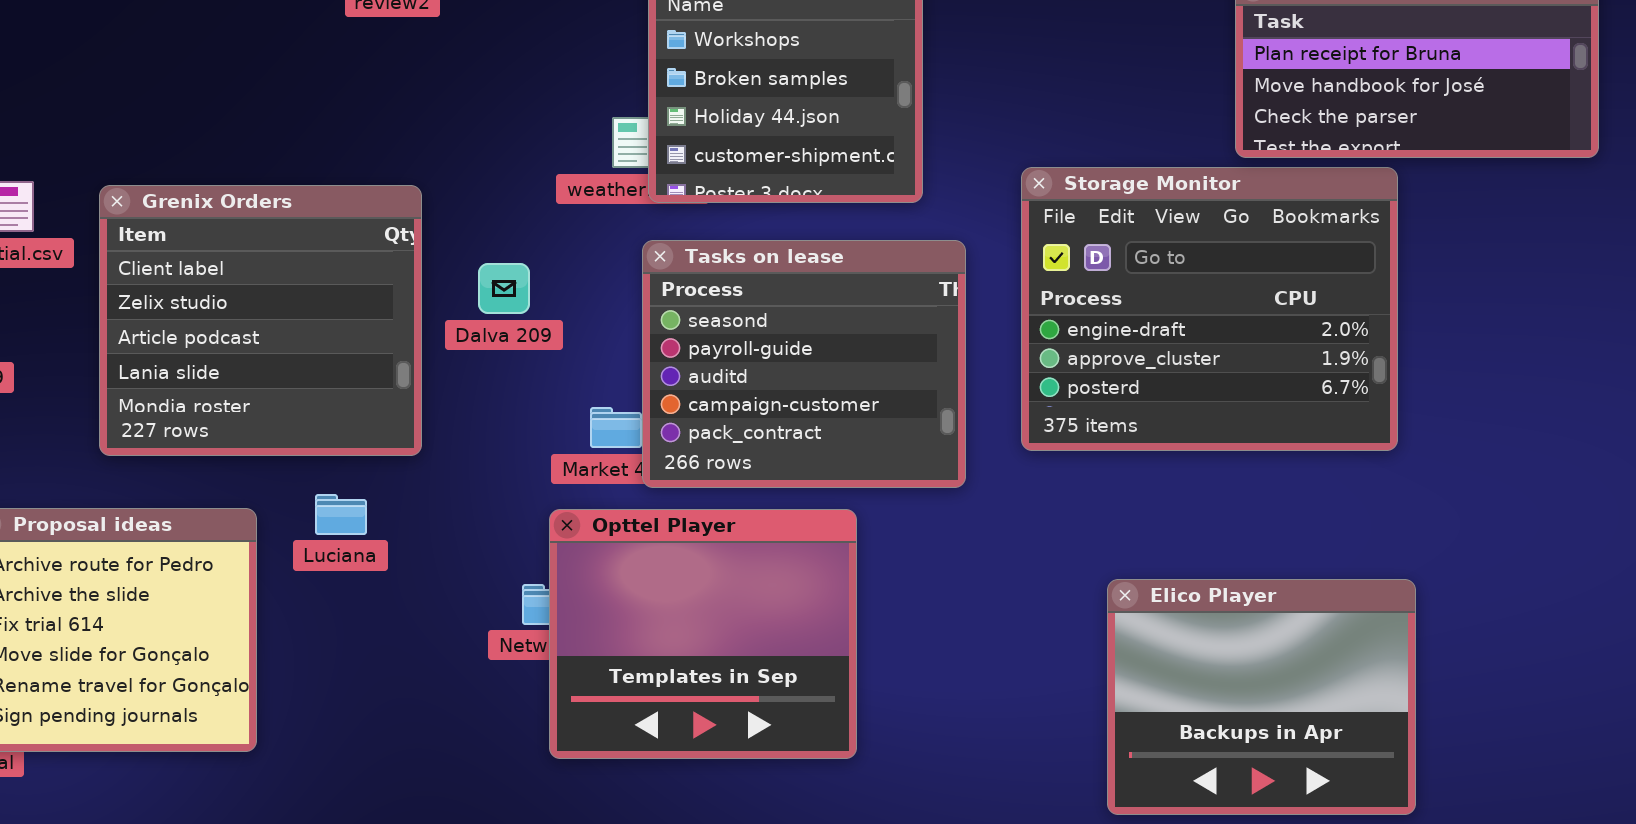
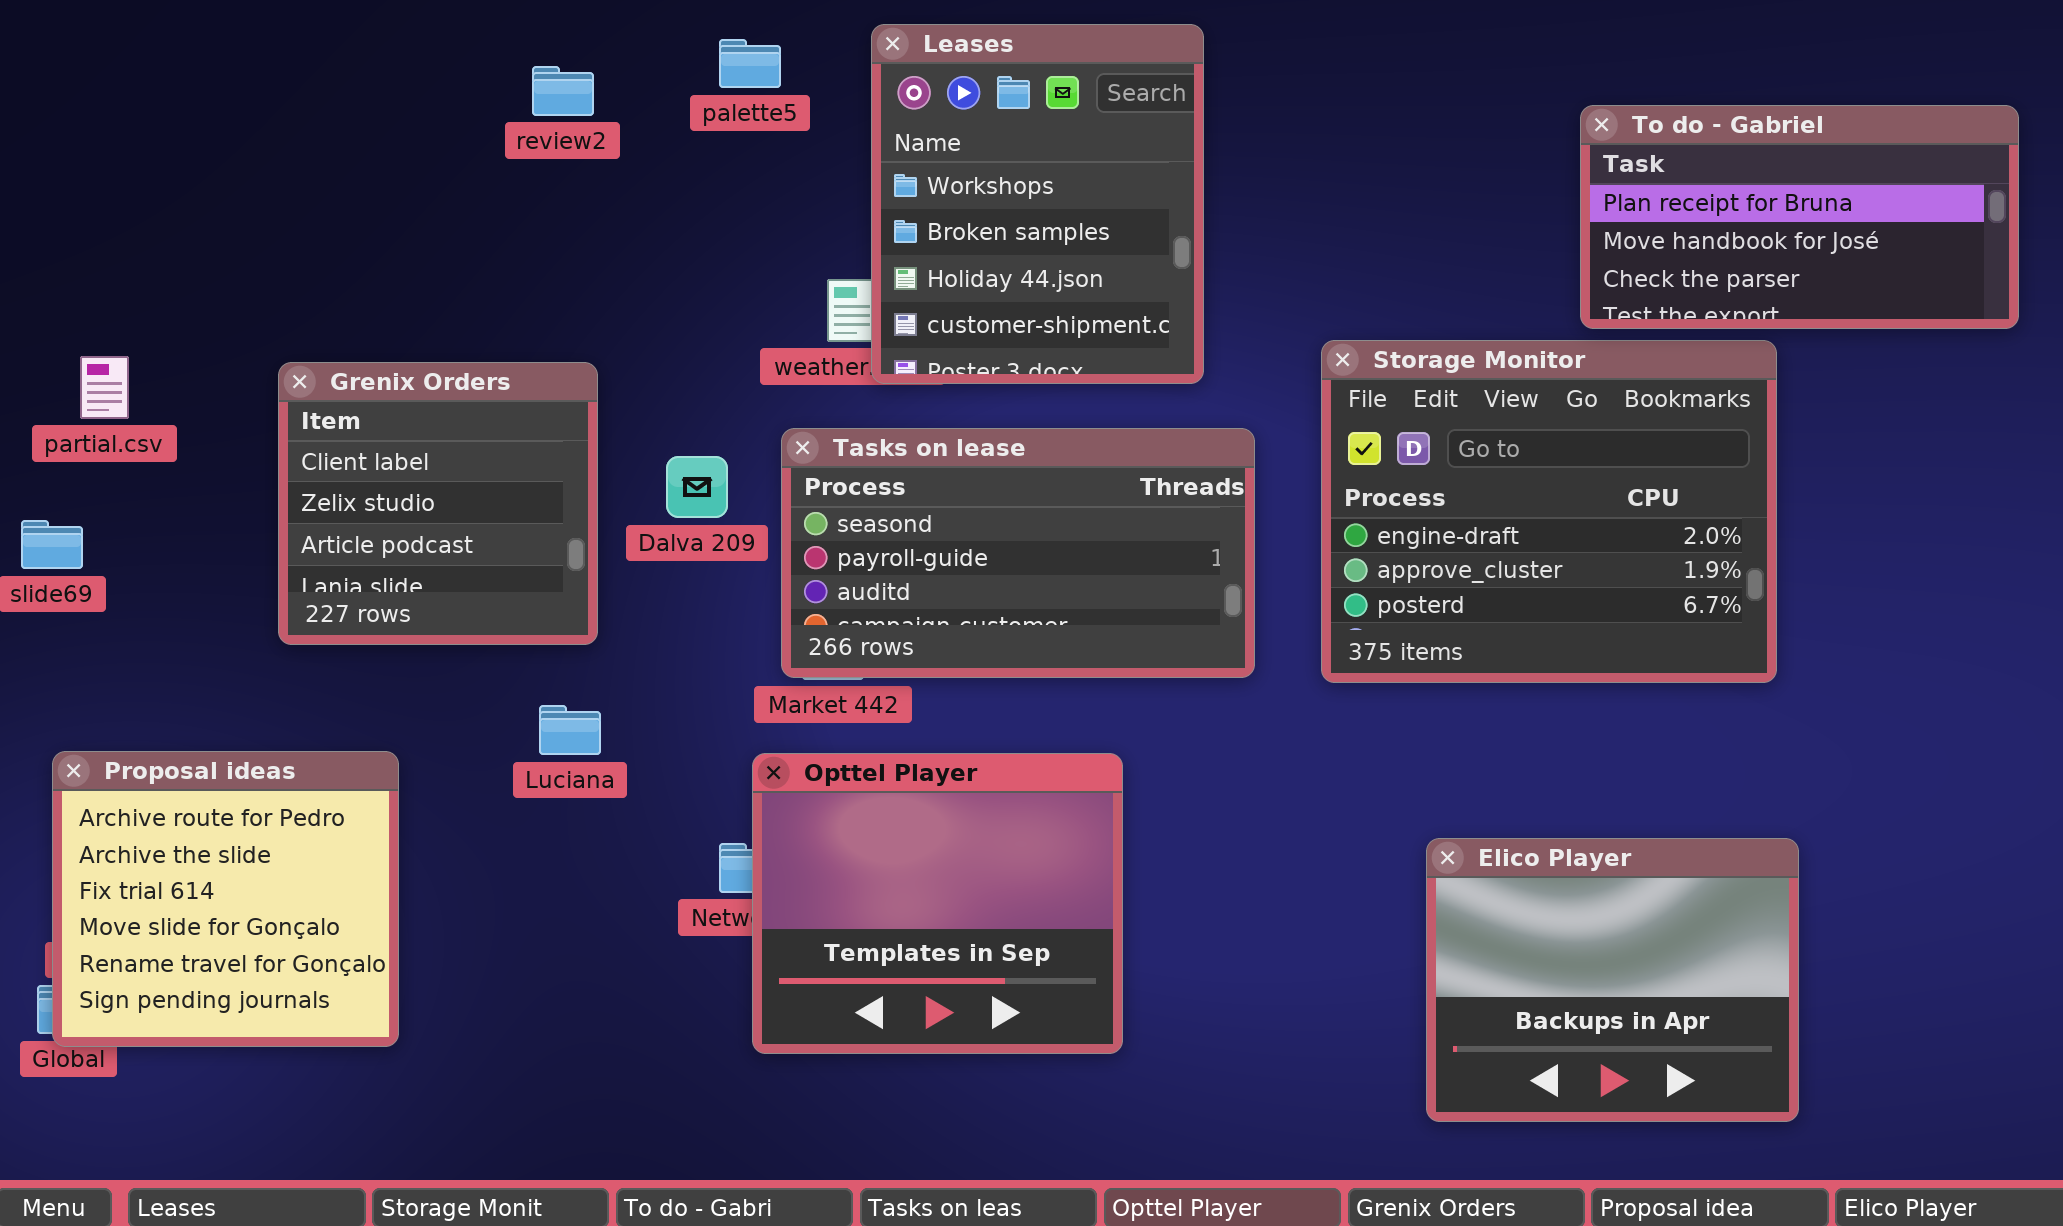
Grenix Orders: [99,185,422,456] -> [278,362,598,645], resized
Tasks on lease: [642,240,966,488] -> [781,428,1255,678], resized
Luciana: [315,494,367,535] -> [539,705,601,755], moved

